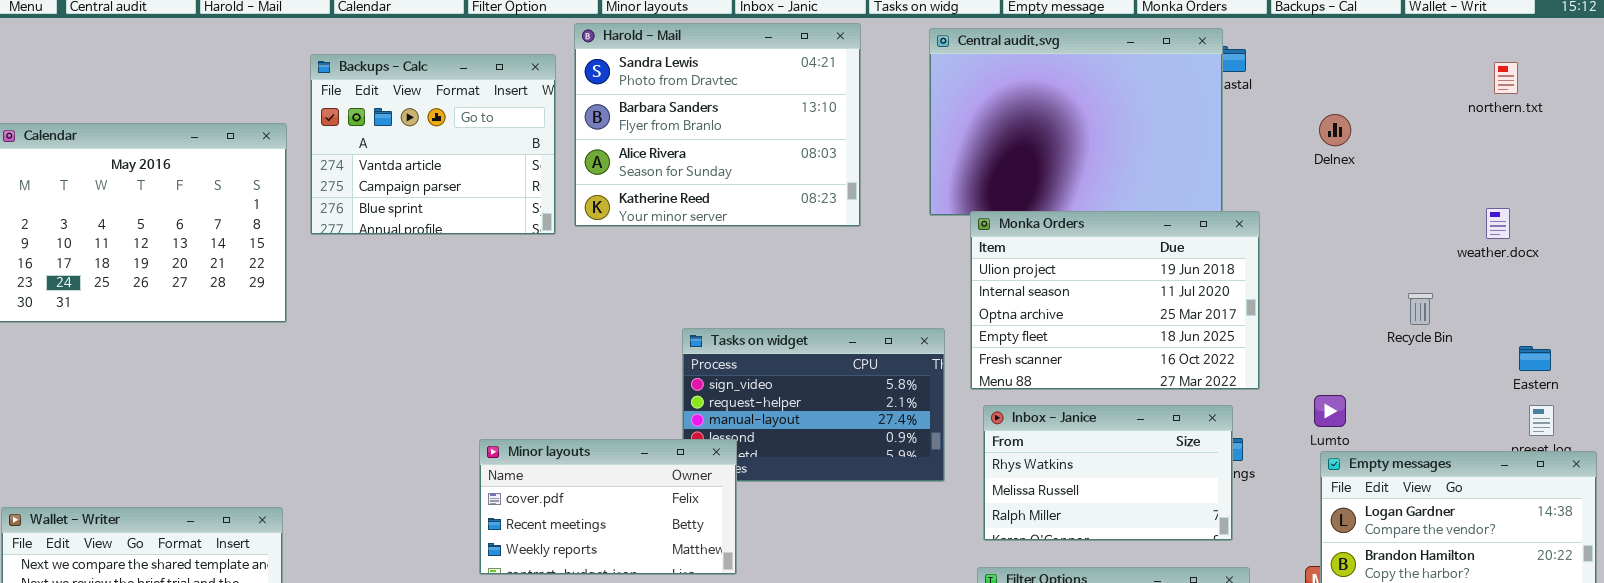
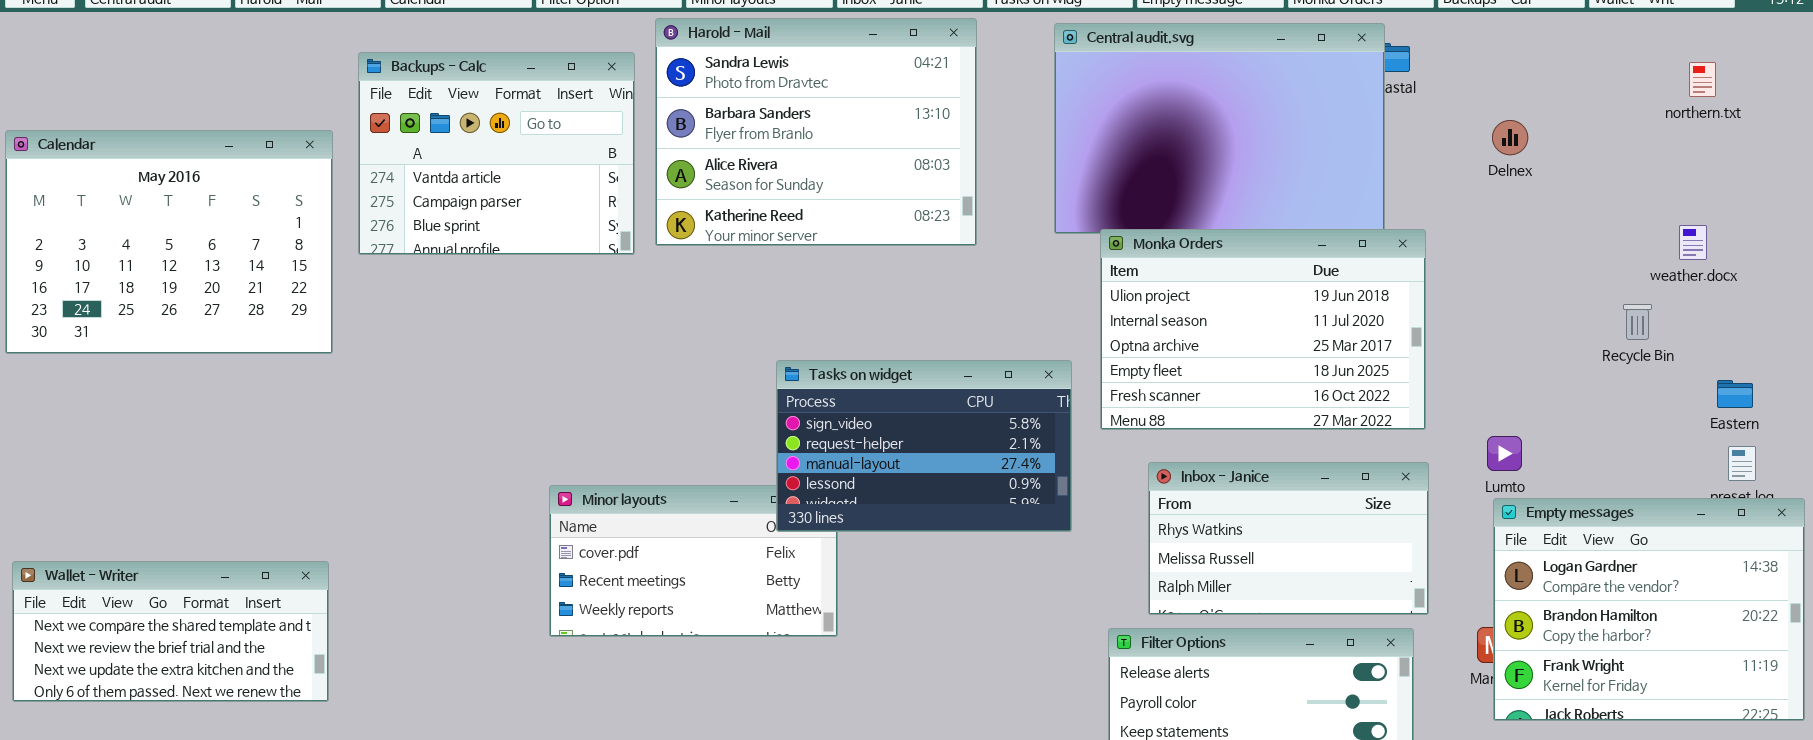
Recycle Bin: [1408,293,1433,325] -> [1623,304,1652,340], moved
Tasks on widget: [682,328,945,482] -> [776,360,1072,532], raised
Inbox - Janice: [983,405,1233,541] -> [1148,462,1429,615], moved

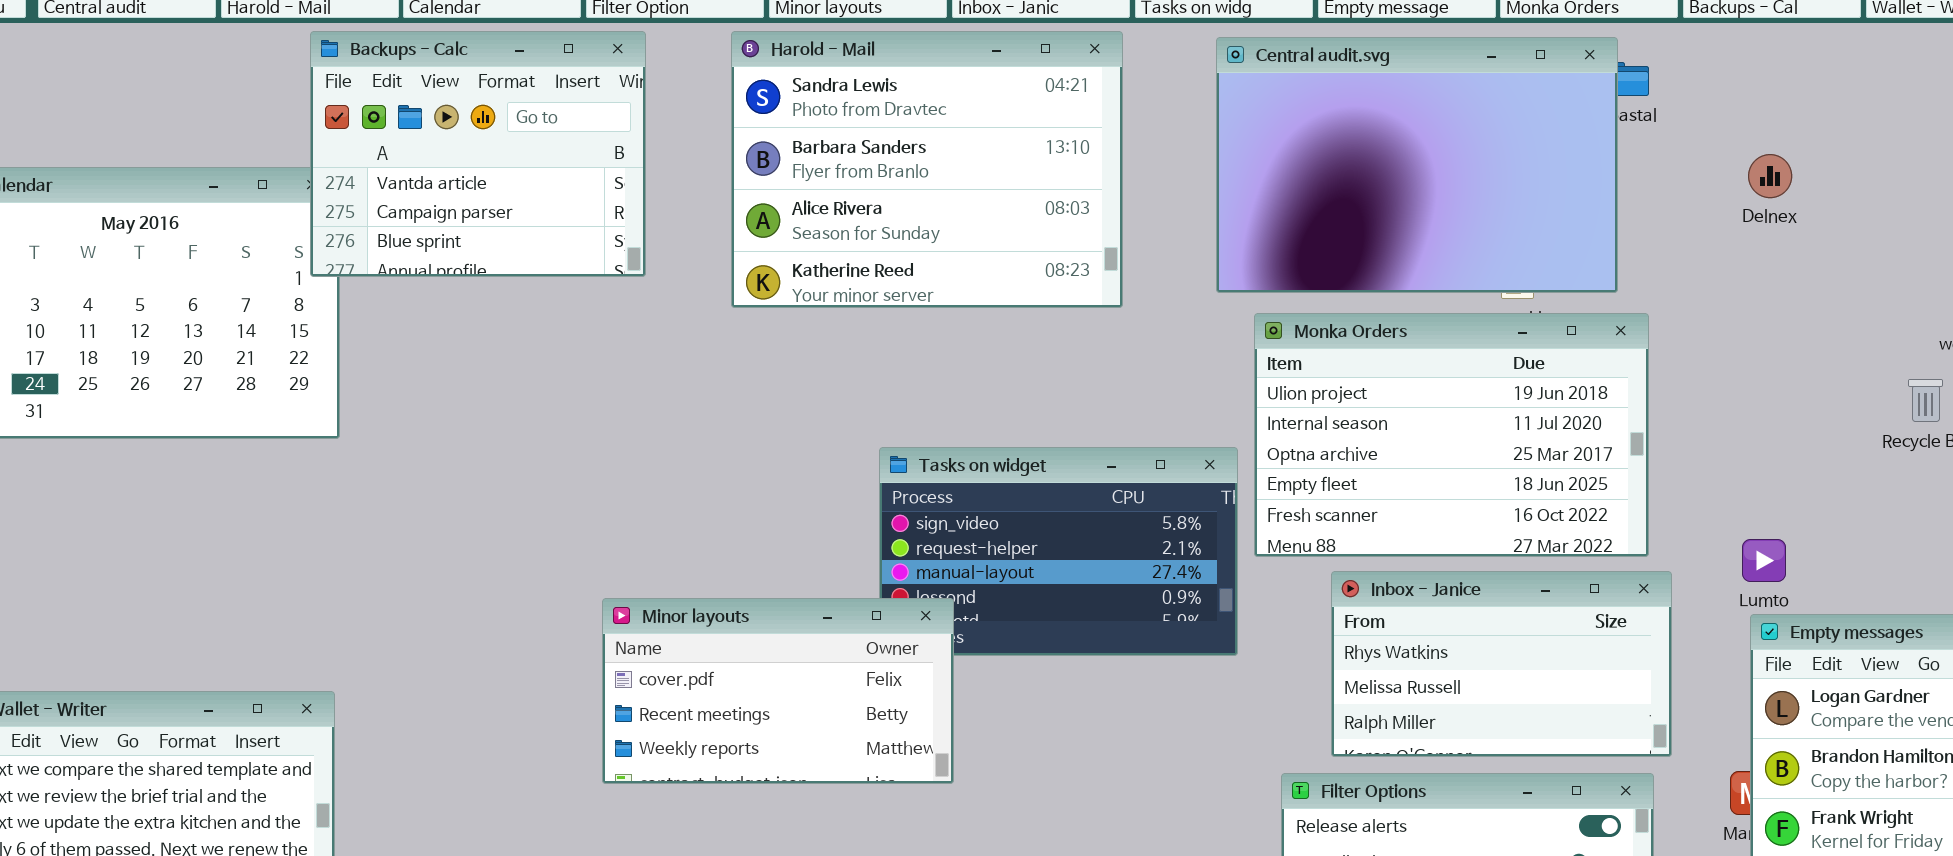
Backups - Calc: [358,52,635,255] -> [310,31,646,277], moved
Monka Orders: [1100,229,1426,430] -> [1254,313,1649,557], moved
Minor layouts: [549,485,838,637] -> [602,598,954,784], raised

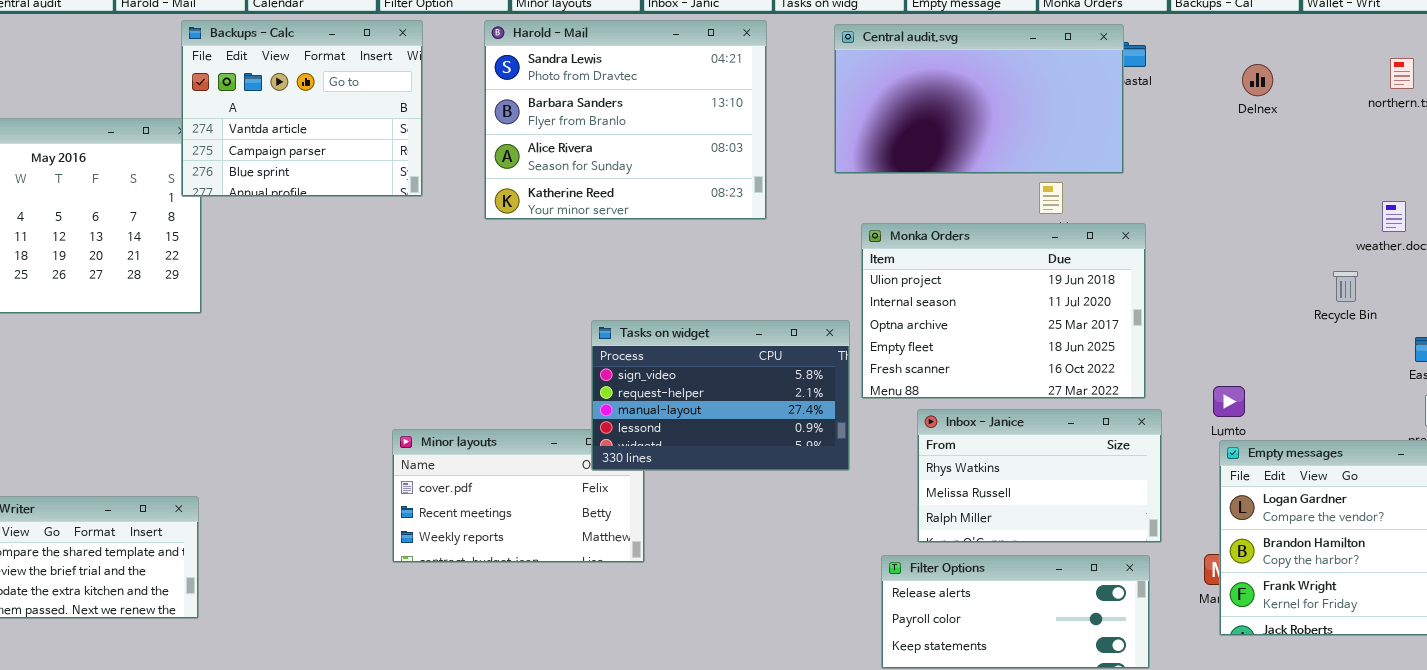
Central audit.svg: [1216,37,1618,293] -> [834,24,1124,174], resized
Delnex: [1748,154,1792,198] -> [1242,64,1273,96], moved
Tasks on widget: [879,447,1238,656] -> [591,320,850,471], raised

